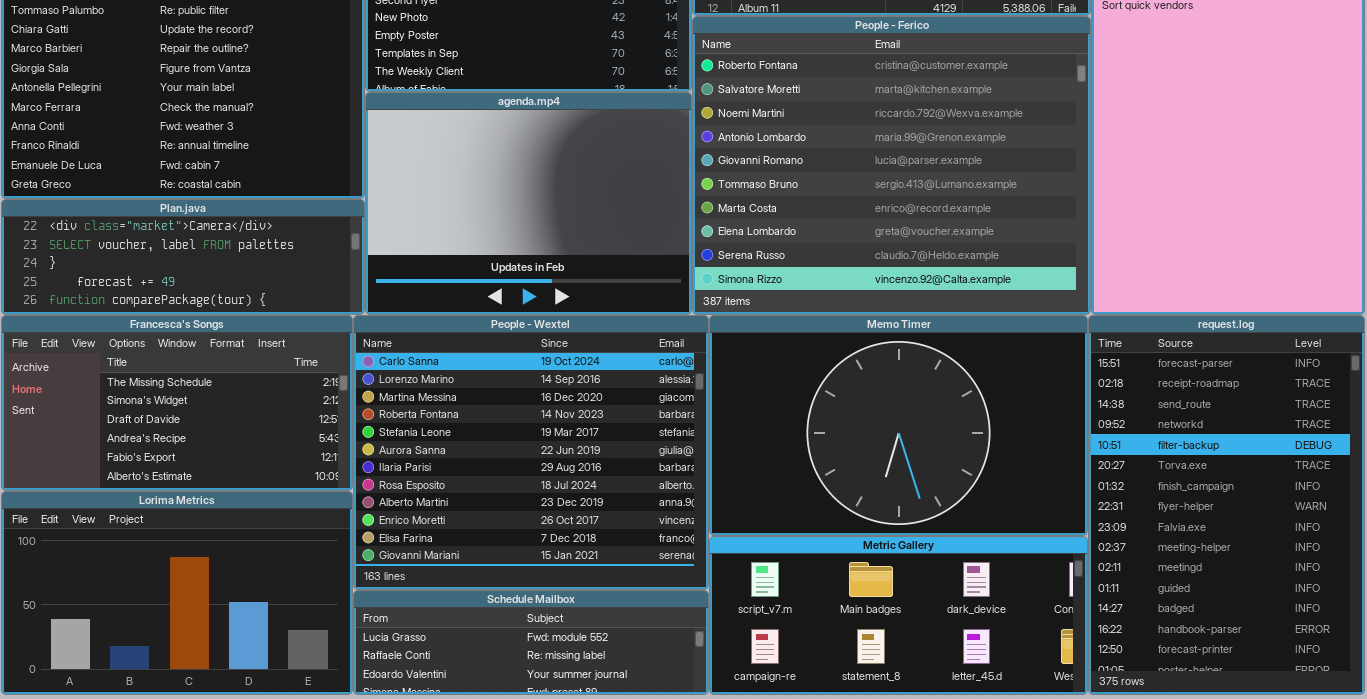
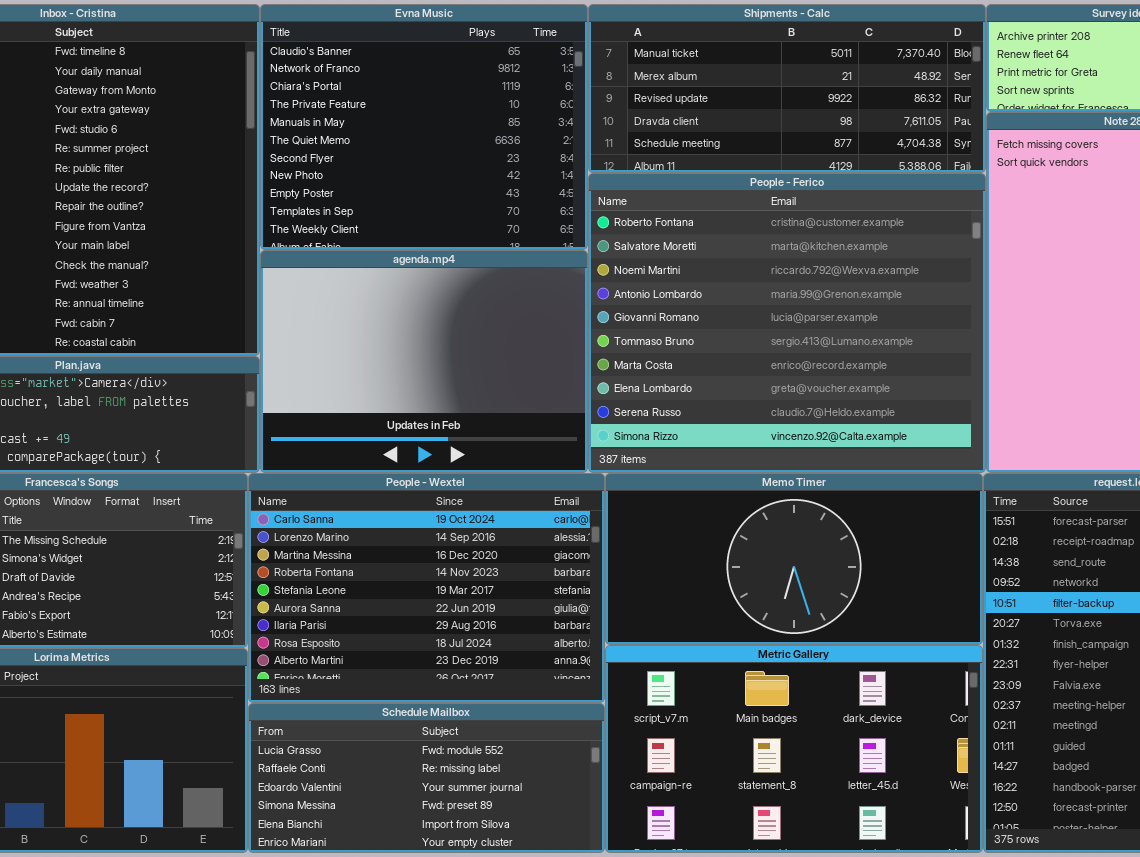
People - Wextel: [353,315,709,590] -> [248,473,605,703], resized
Memo Timer: [709,315,1088,536] -> [605,473,983,645], resized
Metric Gallery: [709,536,1088,695] -> [605,645,983,853], resized
Schedule Mailbox: [353,590,709,695] -> [248,703,605,853], resized

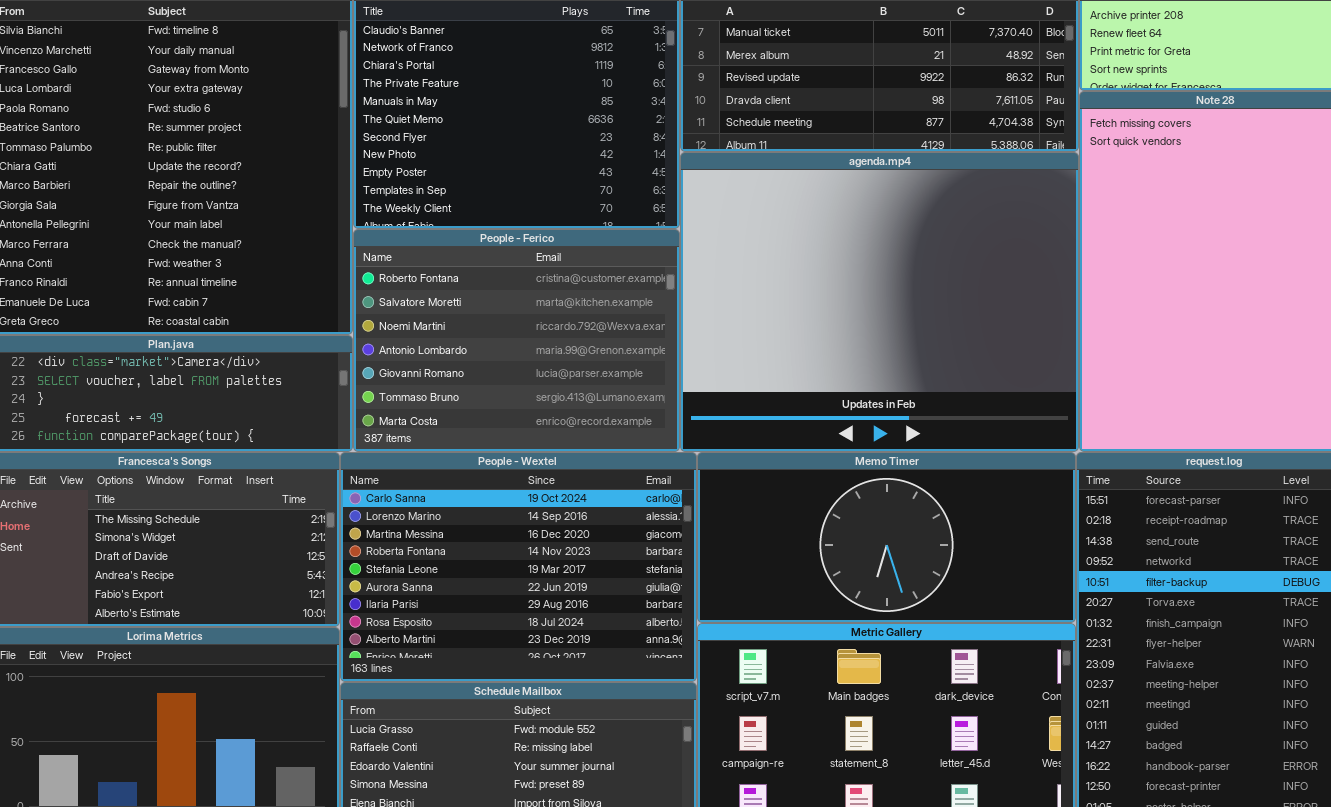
People - Ferico: [588,173,986,473] -> [353,229,680,452], moved, resized
agenda.mp4: [260,250,588,473] -> [680,152,1079,452], moved, resized

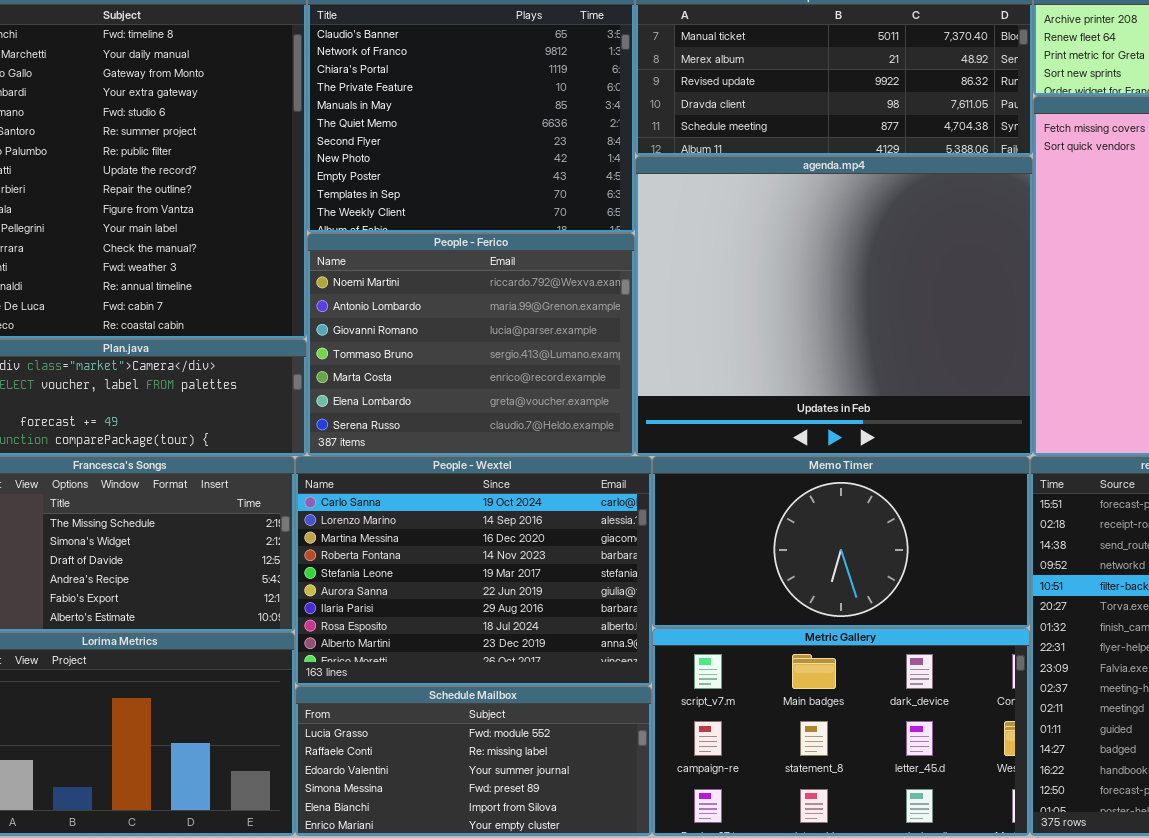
People - Ferico: [353,229,680,452] -> [307,233,635,456], scrolled down 2 rows

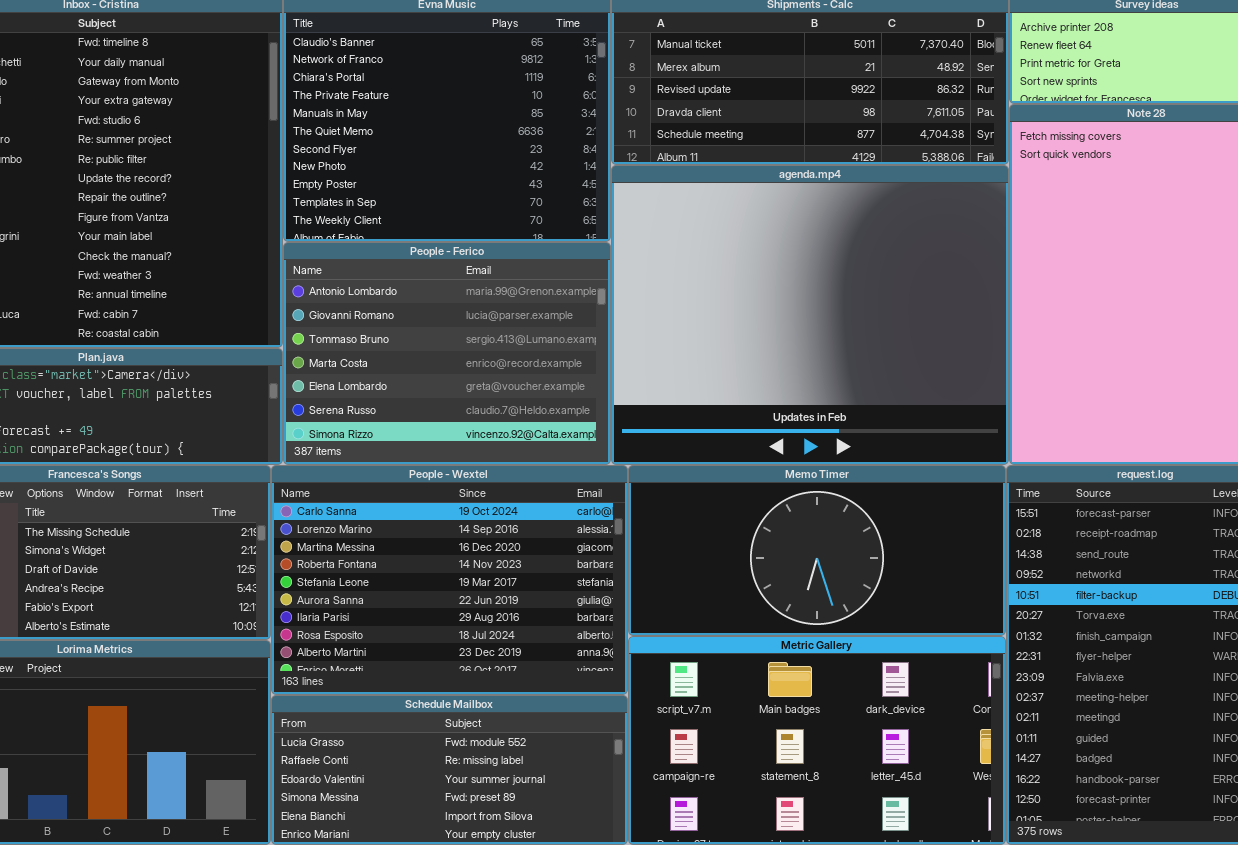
People - Ferico: [307,233,635,456] -> [283,242,611,465], scrolled down 1 row

